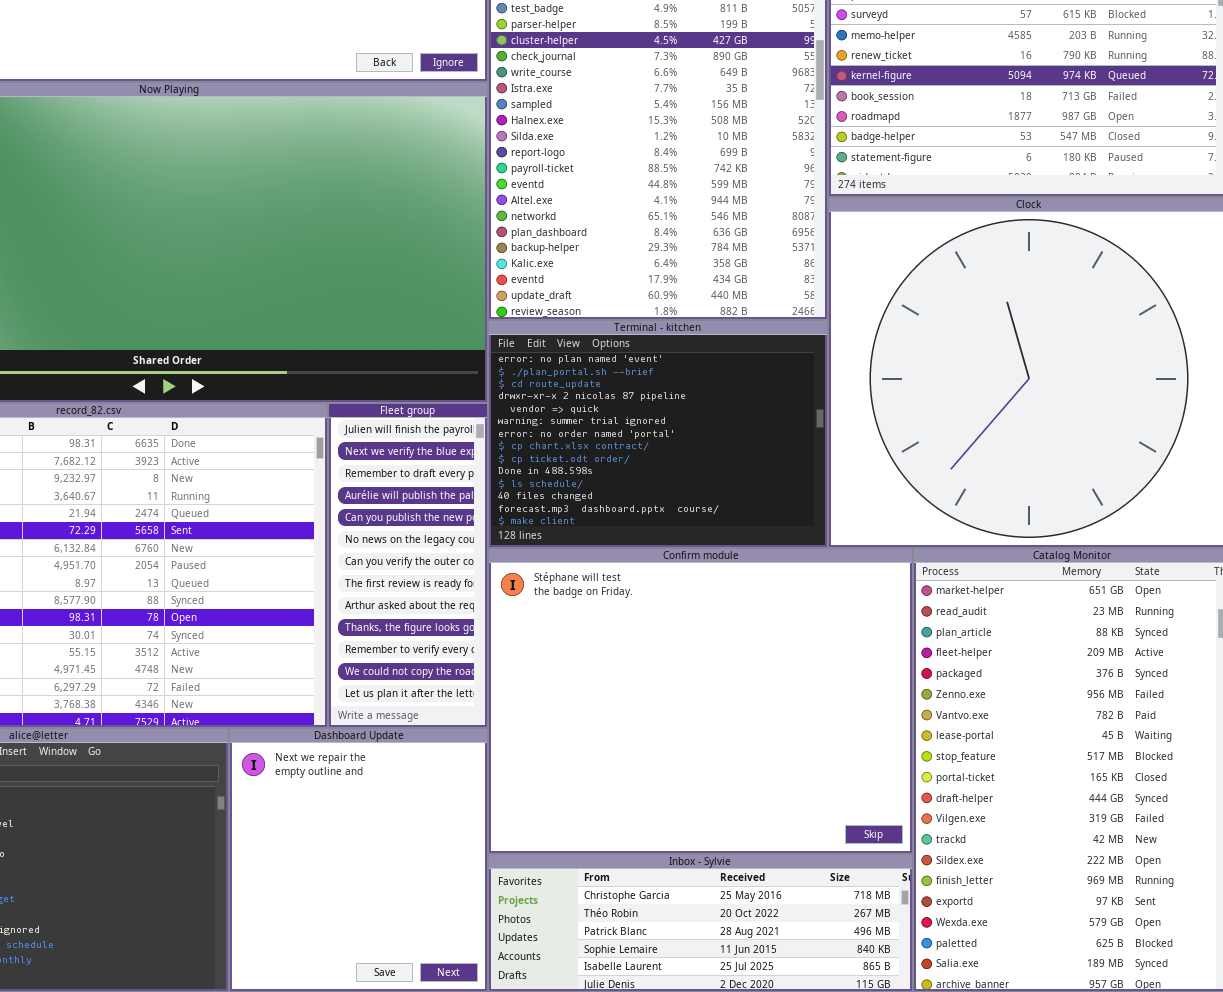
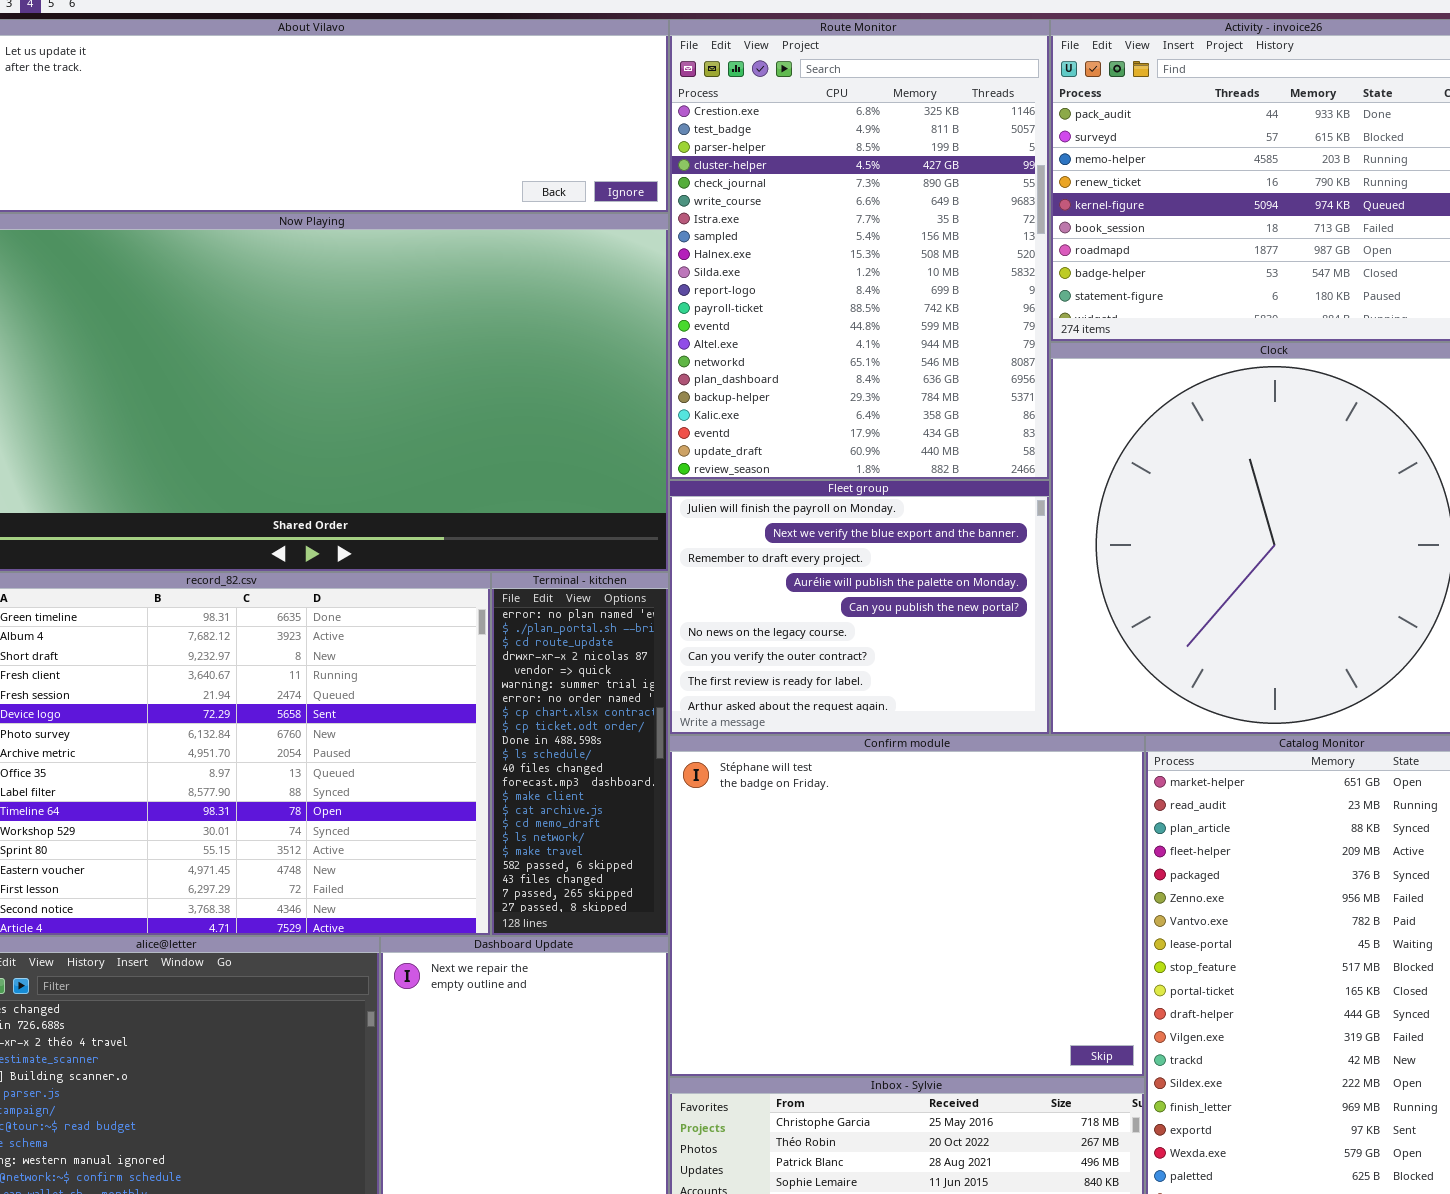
Terminal - kitchen: [488,320,828,548] -> [491,572,669,936], moved, resized
Fleet group: [328,403,488,728] -> [669,480,1050,735], moved, resized

